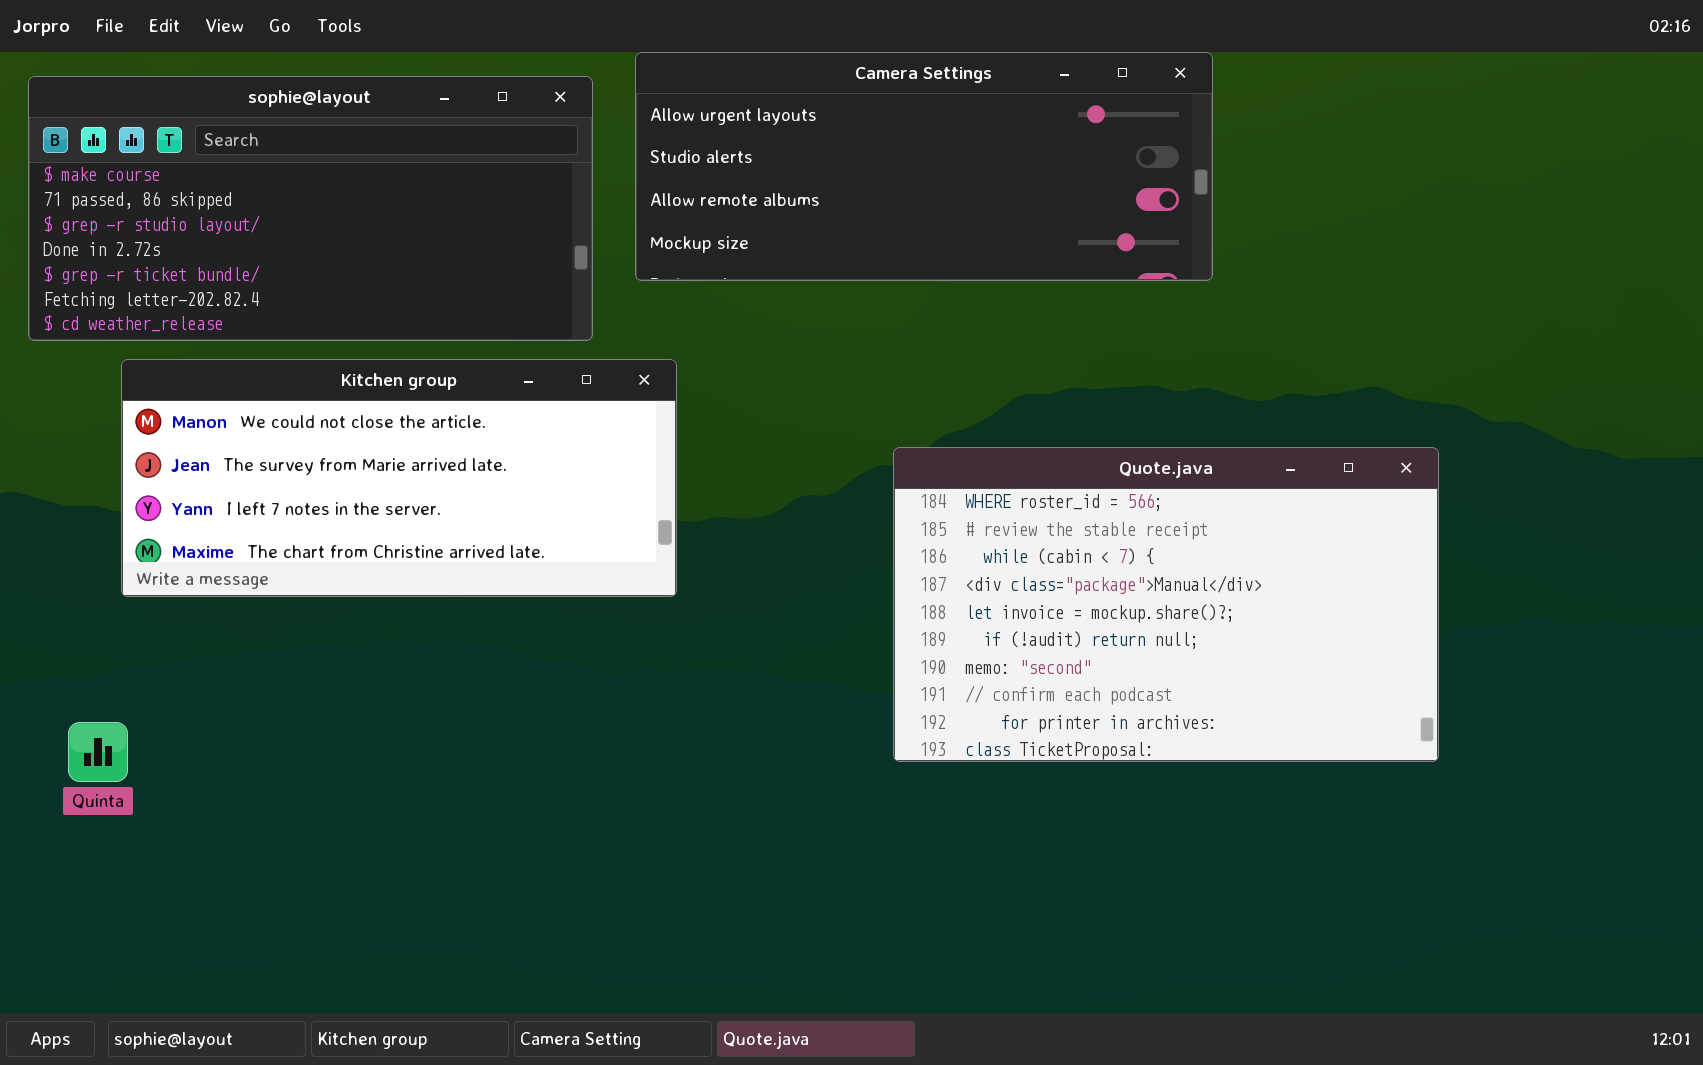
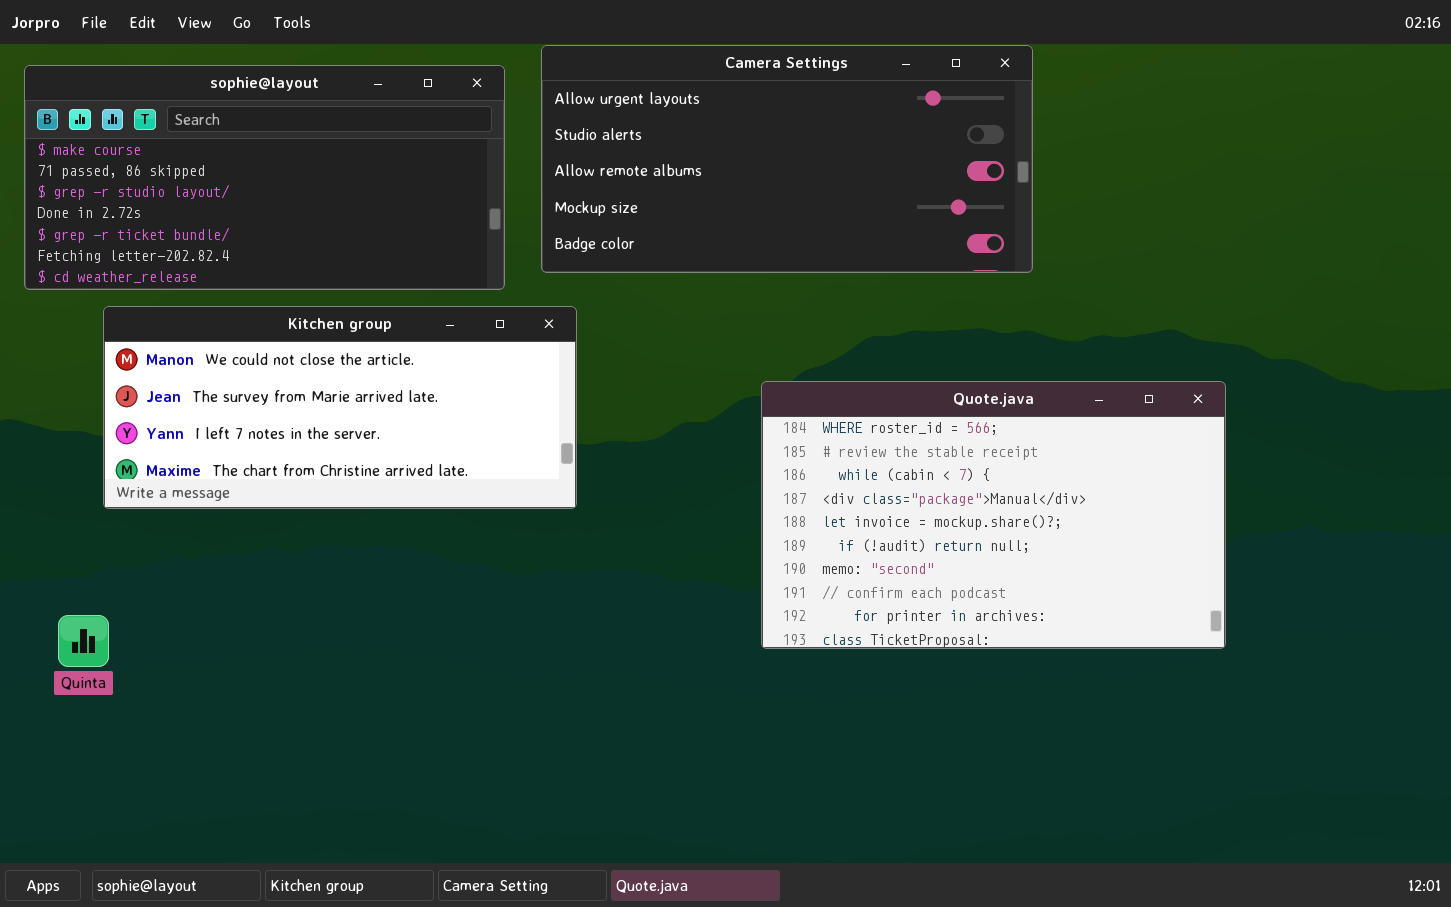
Camera Settings: [635,52,1213,281] -> [541,45,1033,273], resized

